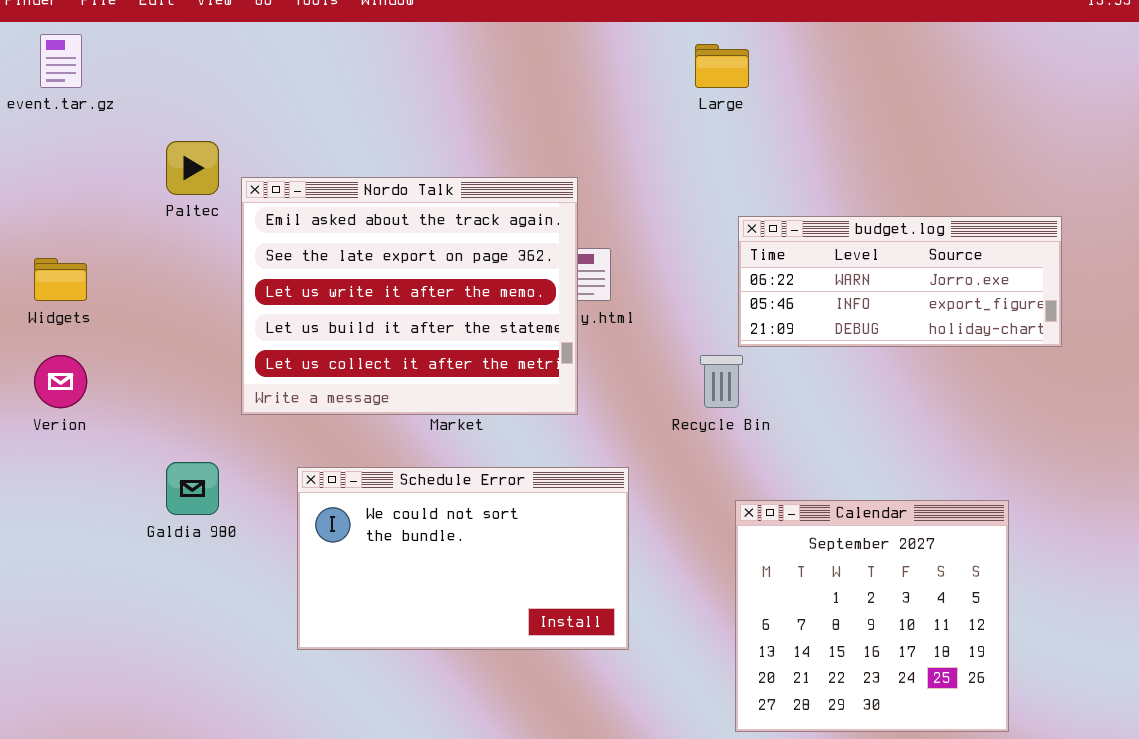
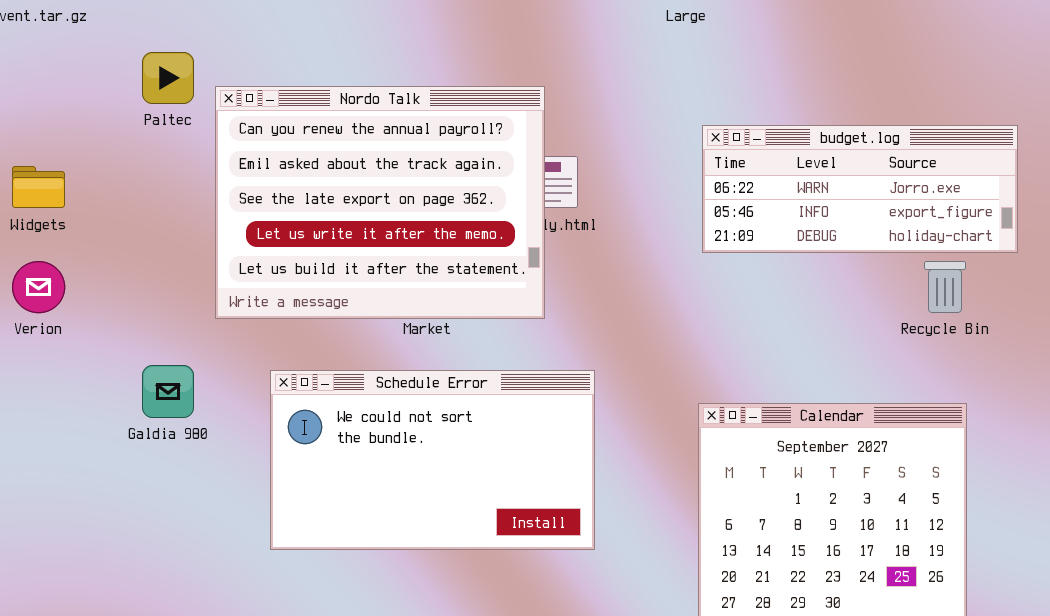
Nordo Talk: [241,177,578,415] -> [215,86,545,319], scrolled up 1 row
Recycle Bin: [700,355,743,408] -> [924,261,966,313], moved

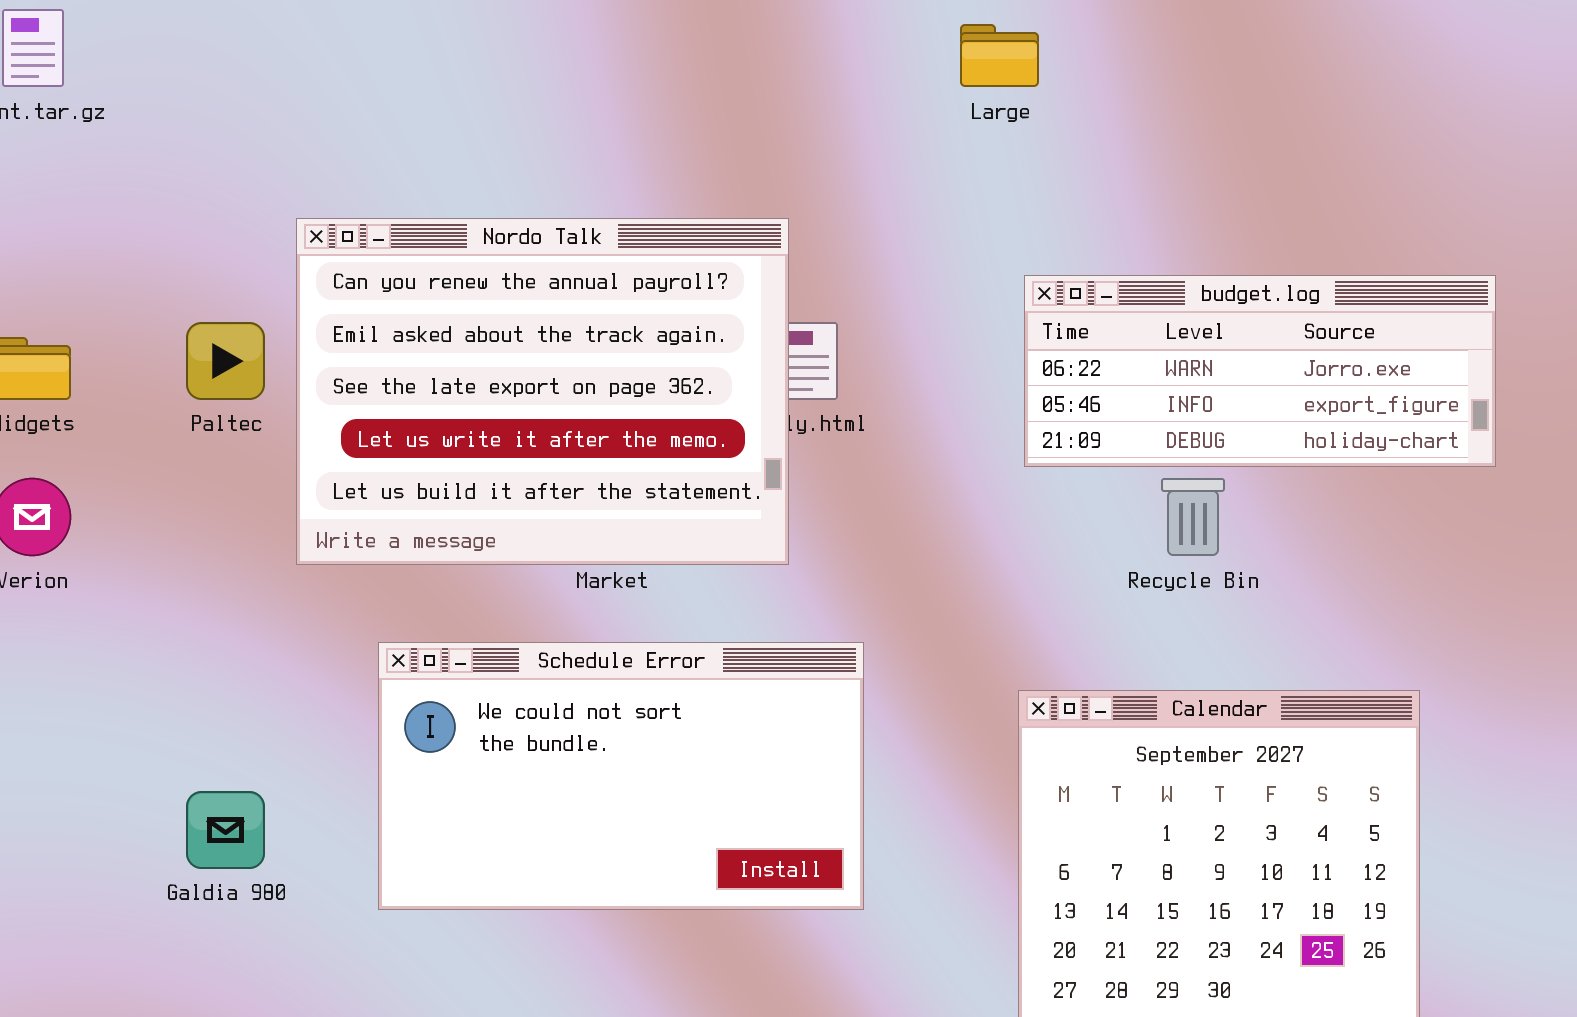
Paltec: [142,52,194,104] -> [186,322,265,400], moved
Recycle Bin: [924,261,966,313] -> [1161,478,1225,556], moved
Galdia 980: [142,365,194,418] -> [186,791,265,869], moved

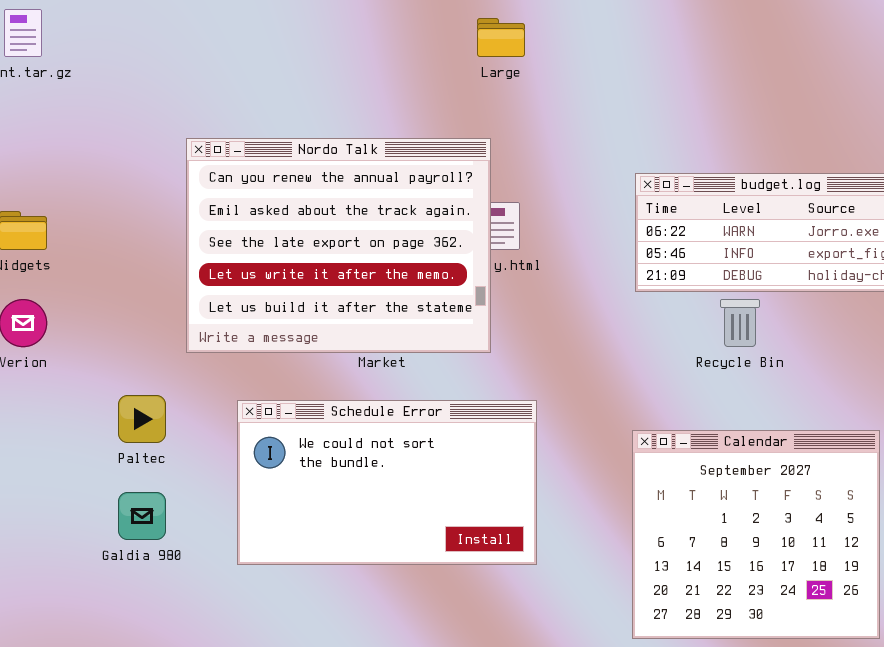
Large: [960,24,1039,87] -> [477,18,525,57], moved
Paltec: [186,322,265,400] -> [118,395,166,443], moved

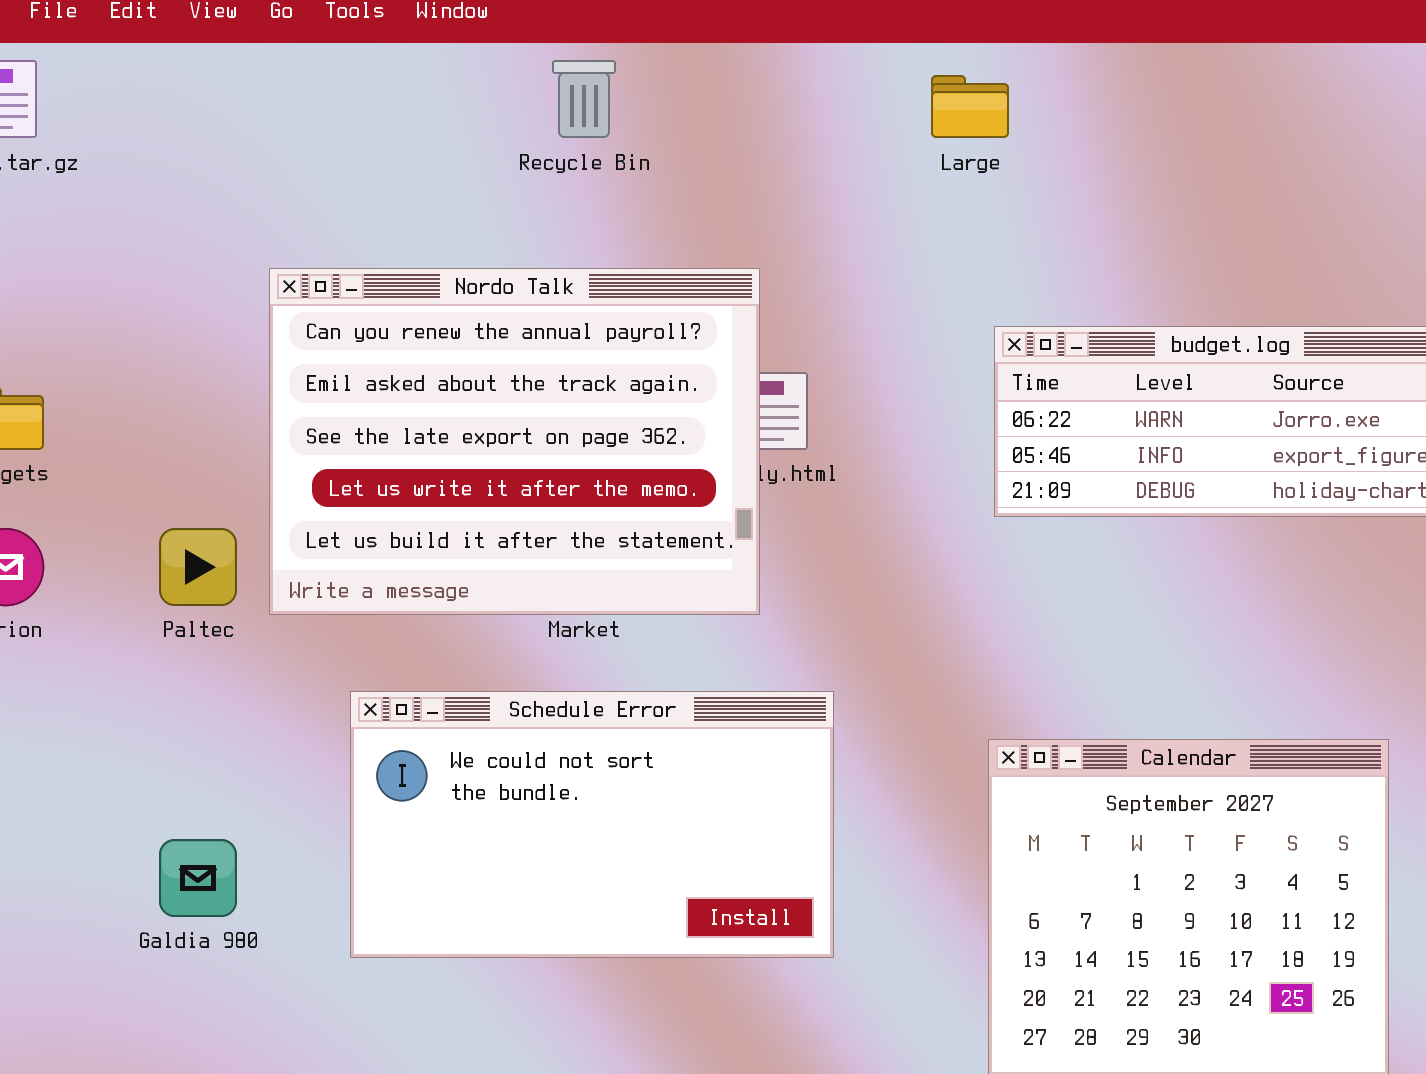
Large: [477,18,525,57] -> [931,75,1009,138], moved
Recycle Bin: [720,299,760,347] -> [552,60,616,138], moved
Paltec: [118,395,166,443] -> [159,528,237,606], moved

